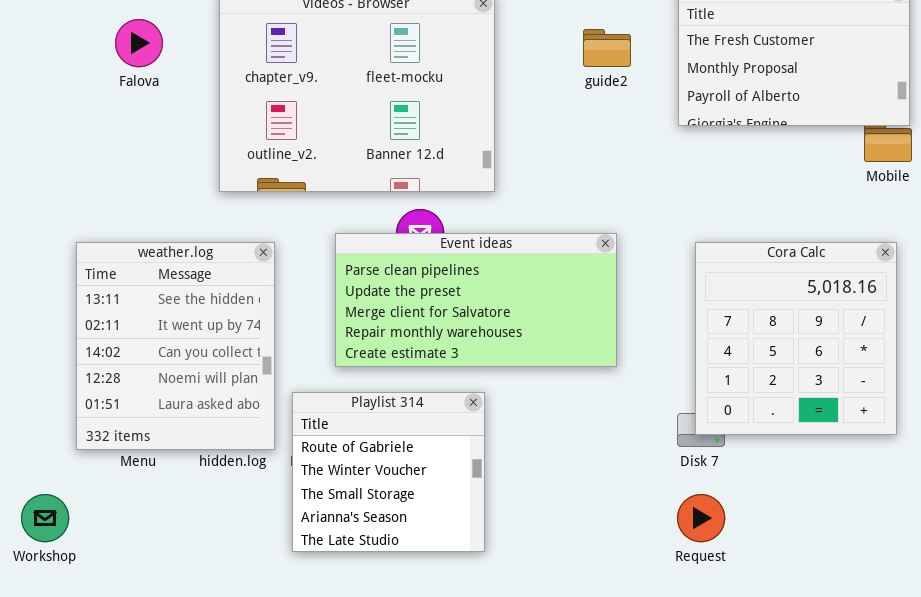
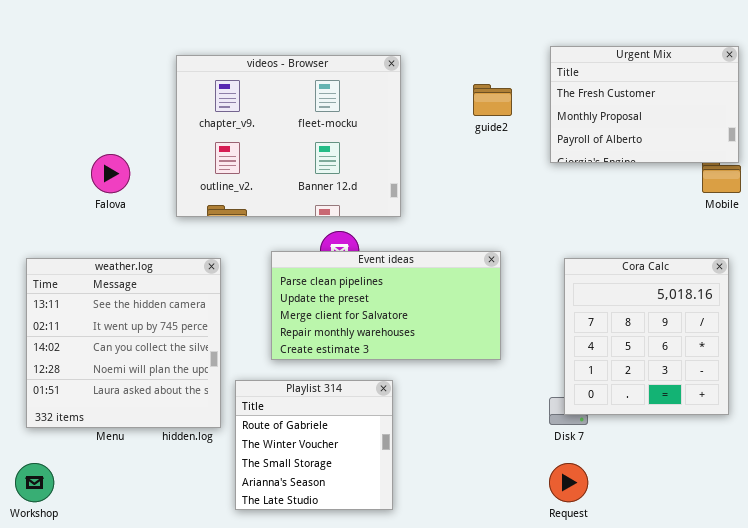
Falova: [115,19,163,67] -> [91,154,130,193], moved
weather.log: [76,242,275,450] -> [26,258,221,428], resized

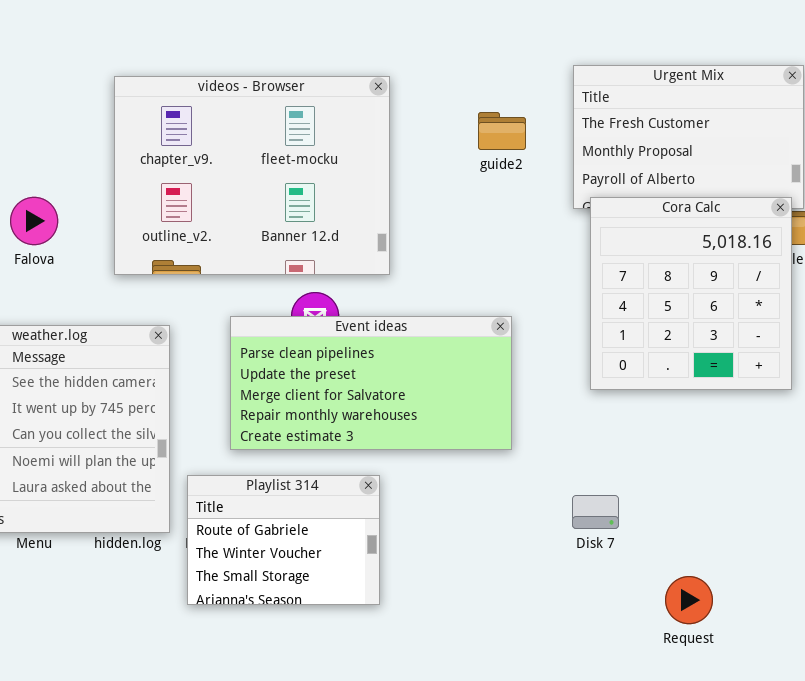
Cora Calc: [564,258,729,415] -> [590,197,792,390], moved
Playlist 314: [235,380,393,510] -> [187,475,380,605], resized
Request: [549,463,588,502] -> [665,576,713,624], moved

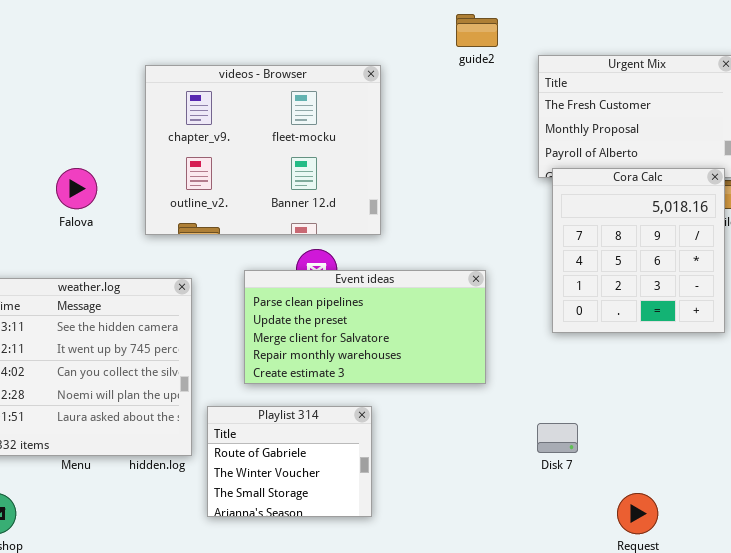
guide2: [478,112,526,150] -> [456,14,498,47], moved

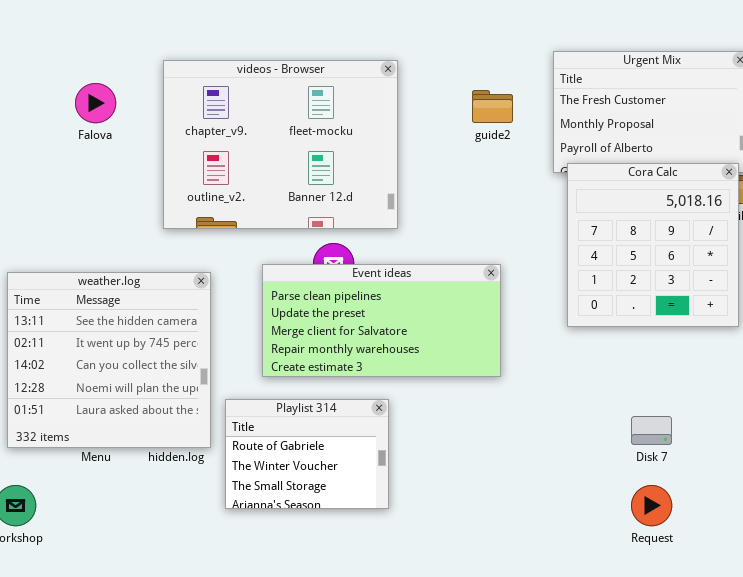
guide2: [456,14,498,47] -> [472,90,513,123], moved
Falova: [56,168,97,209] -> [75,83,116,123], moved
Disk 7: [537,423,578,453] -> [631,416,672,445], moved

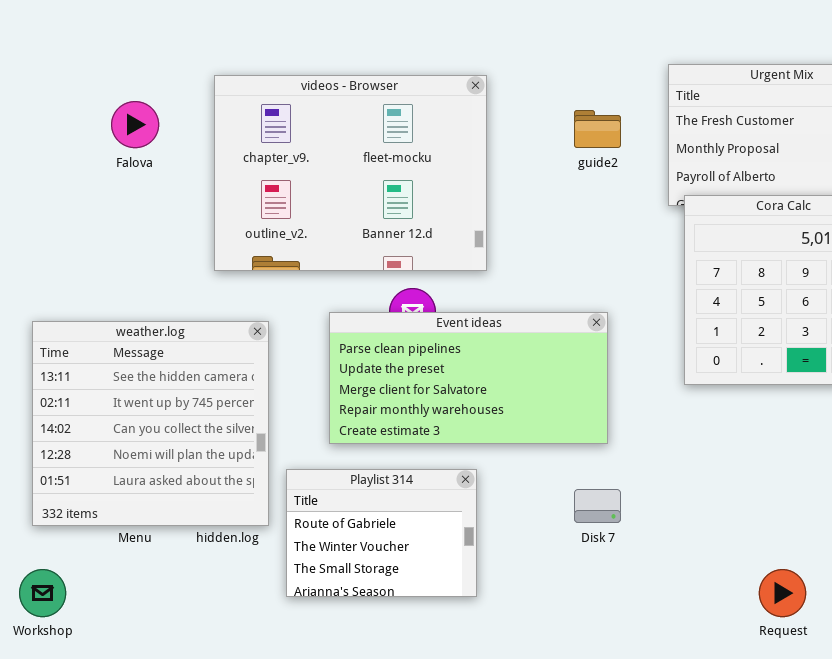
Disk 7: [631,416,672,445] -> [574,489,621,523], moved

